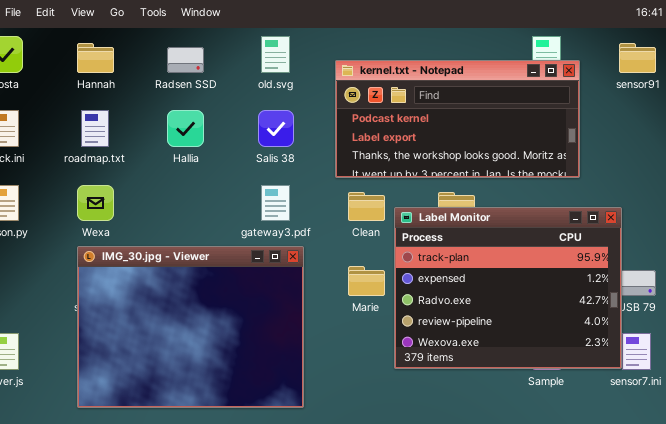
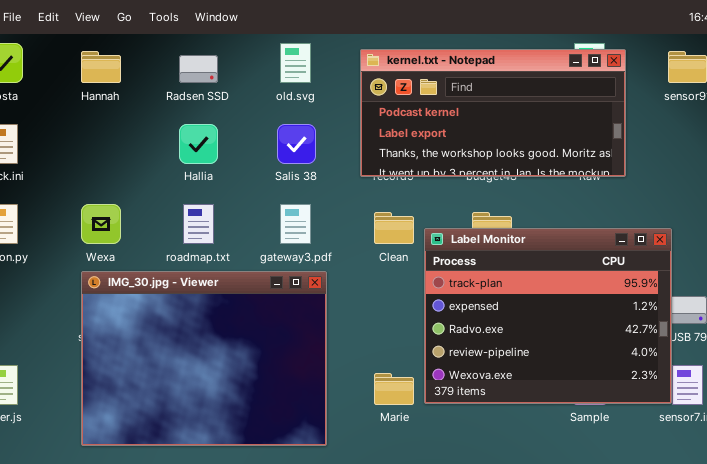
kernel.txt - Notepad: [335,60,580,178] -> [360,49,626,177], moved
roadmap.txt: [81,110,109,147] -> [183,204,214,244], moved
Marie: [348,266,385,296] -> [374,373,414,405], moved

